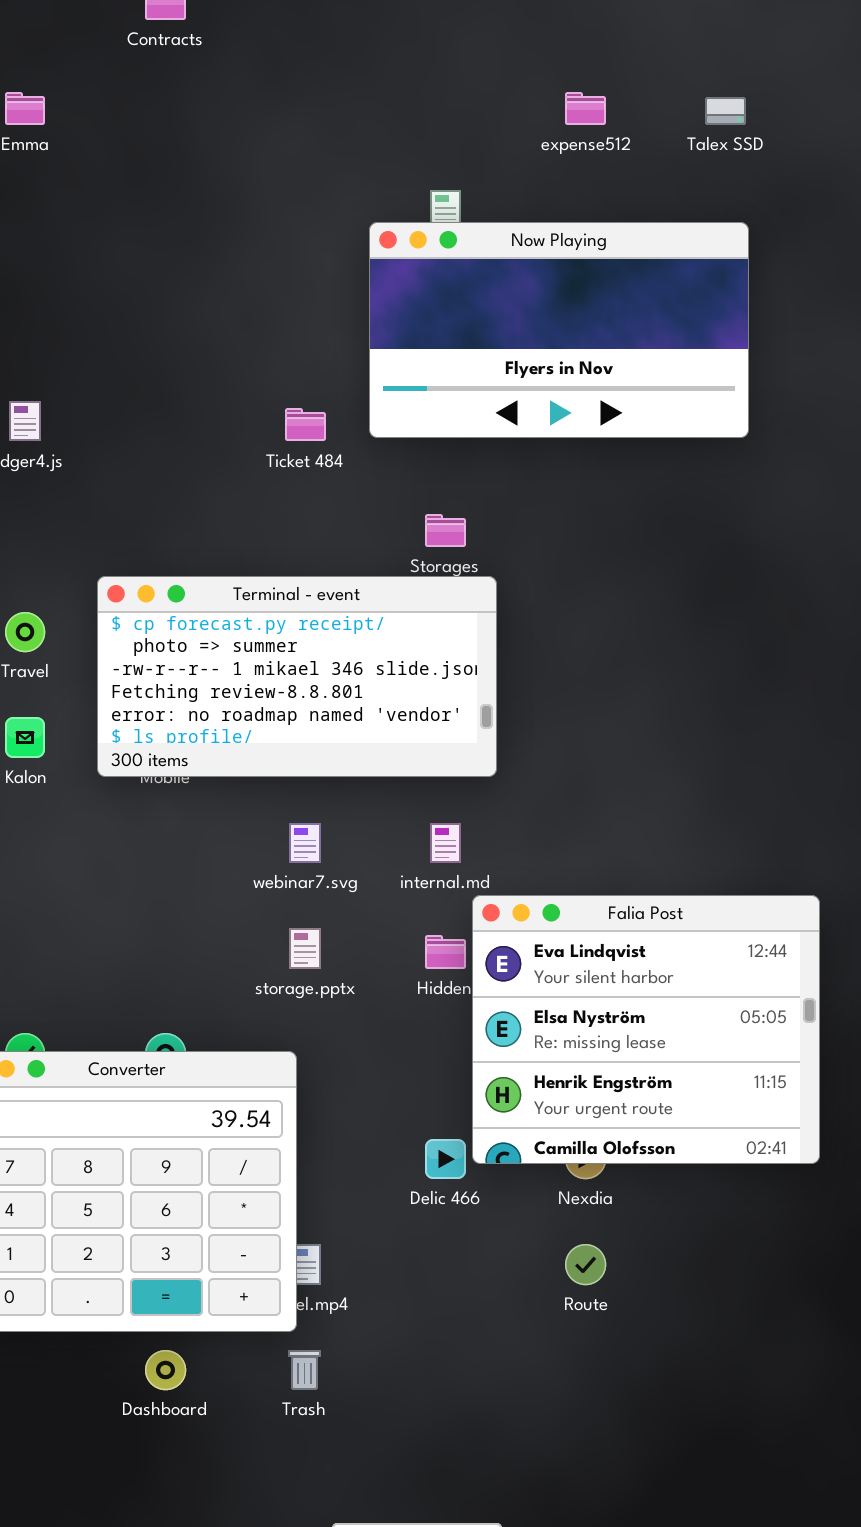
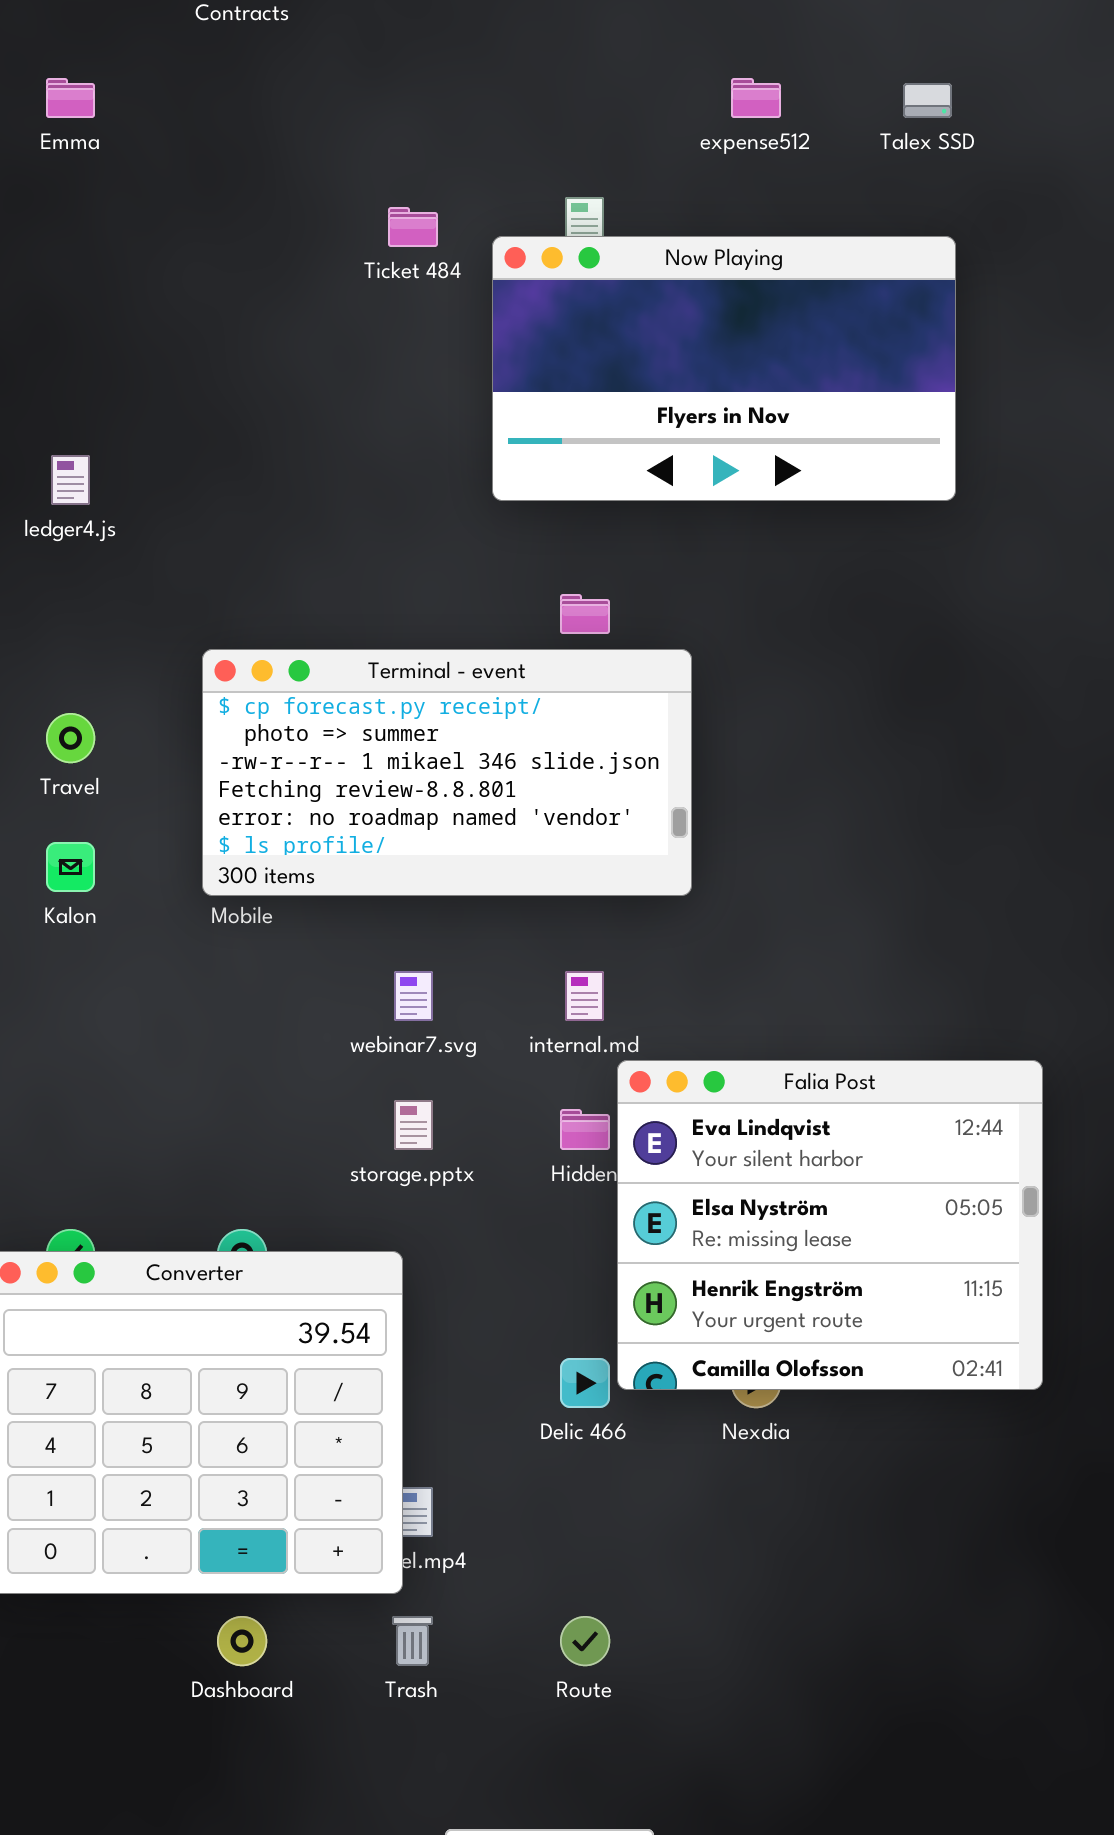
Ticket 484: [285,408,326,441] -> [388,207,438,247], moved
Terminal - event: [97,576,497,777] -> [202,649,692,896], moved
Route: [565,1244,606,1285] -> [560,1616,610,1666], moved

